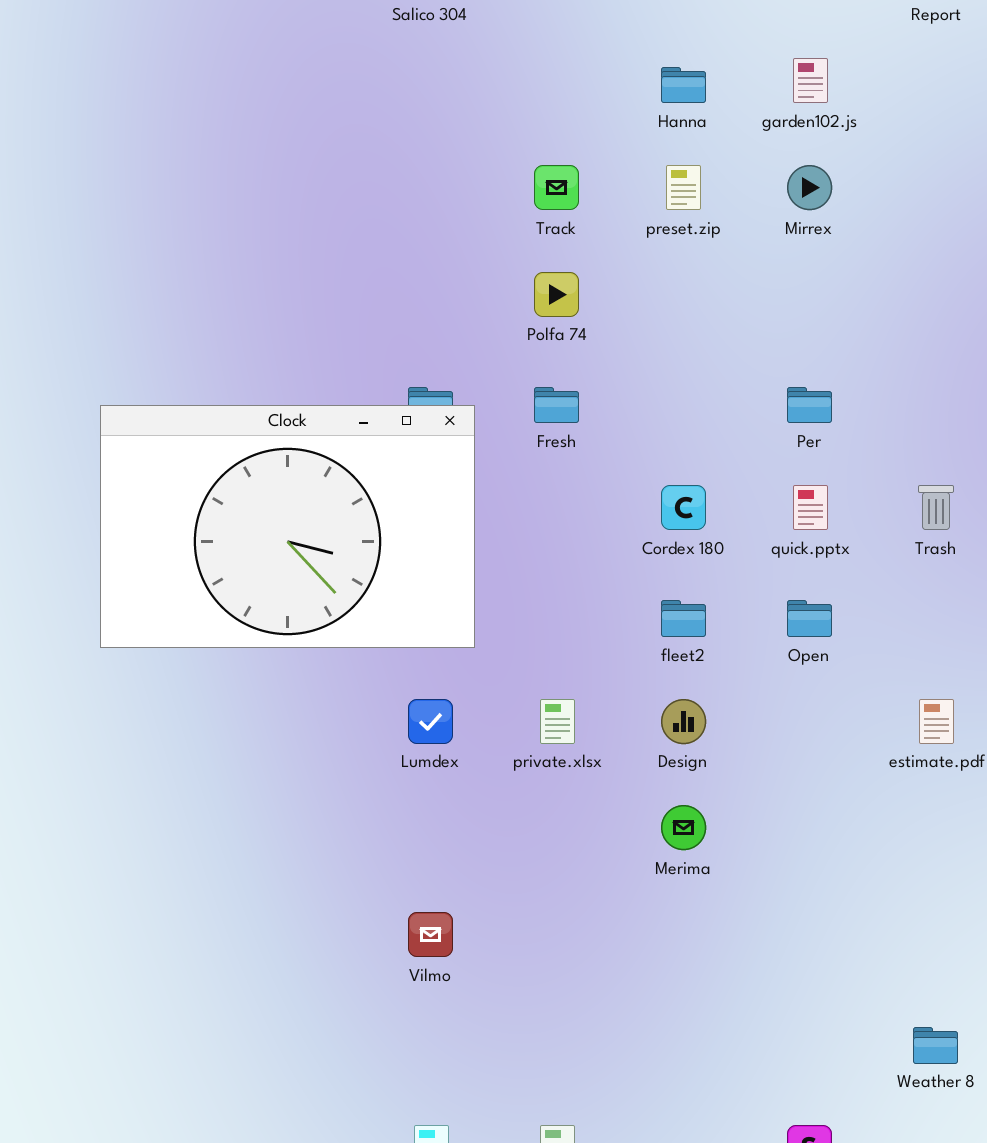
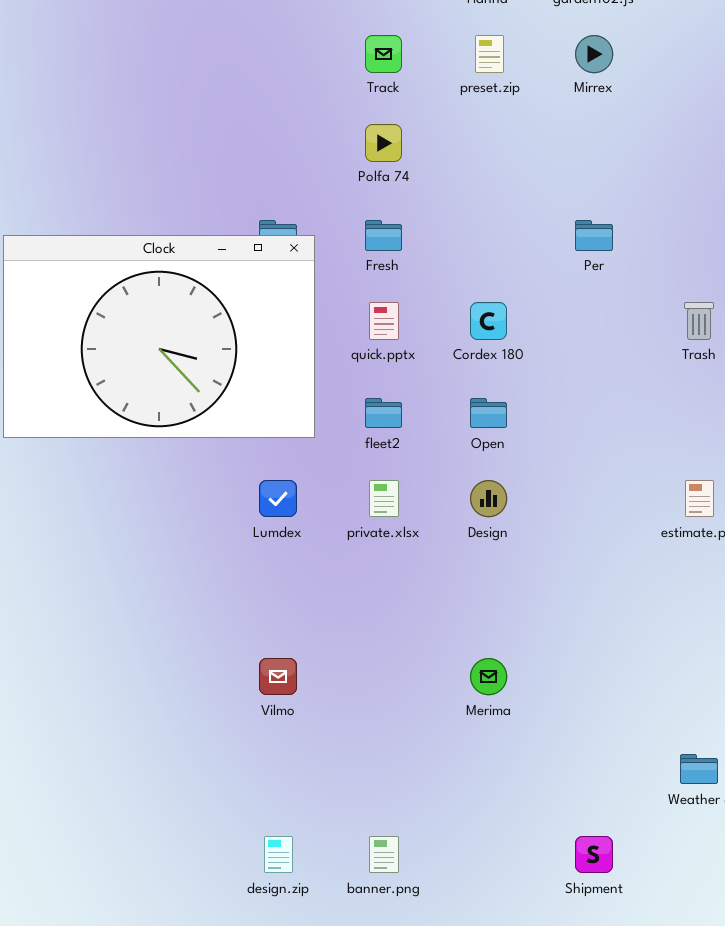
quick.pptx: [793,485,828,530] -> [369,302,399,340], moved
fleet2: [661,600,706,637] -> [365,398,402,428], moved
Open: [787,600,832,637] -> [470,398,507,428], moved
Merima: [661,805,706,850] -> [470,658,507,695], moved

